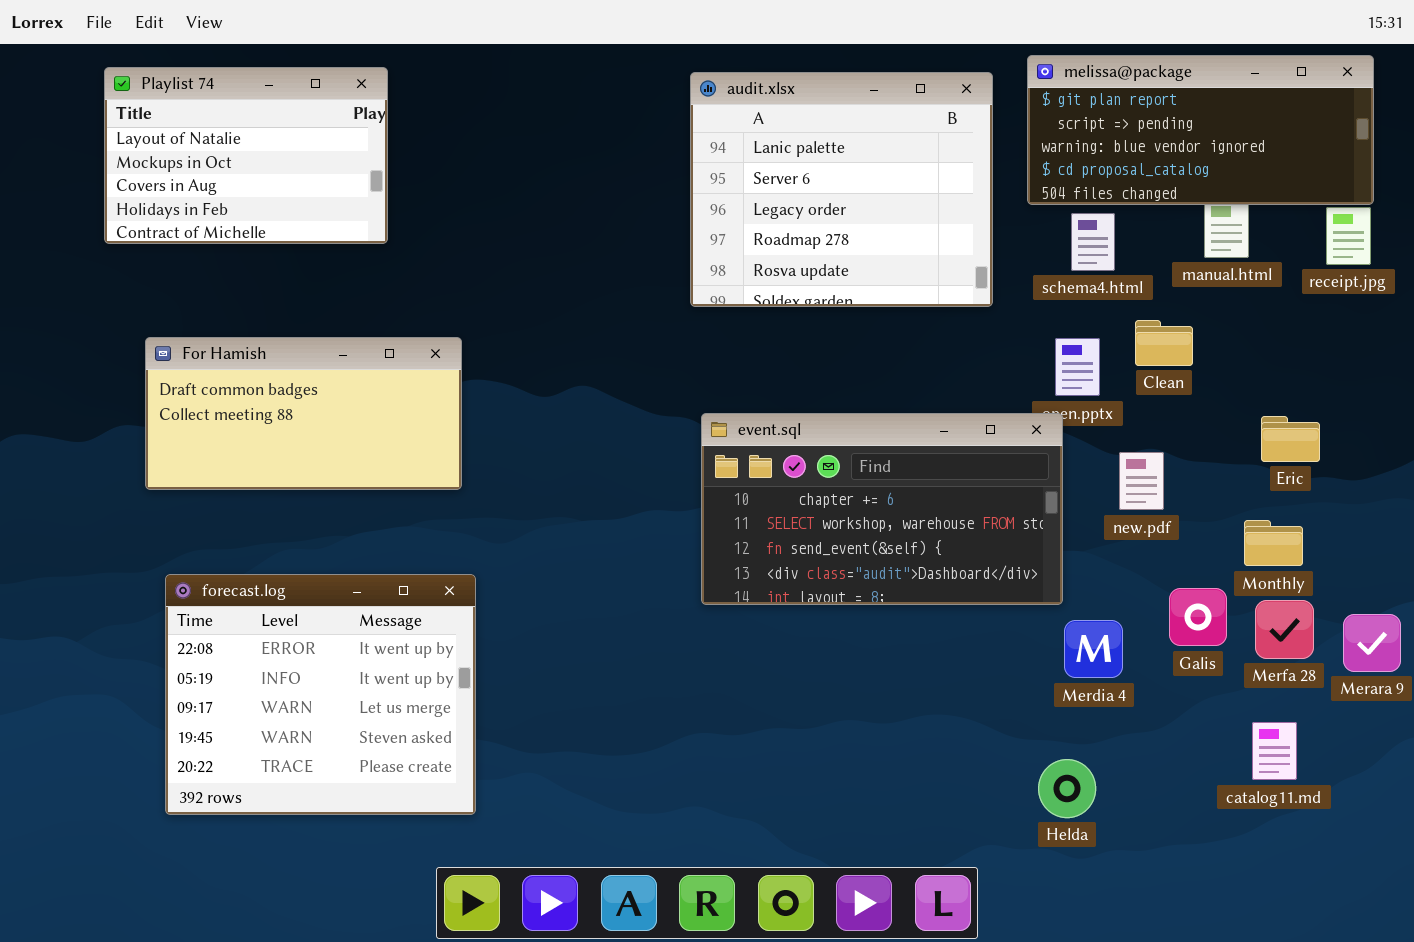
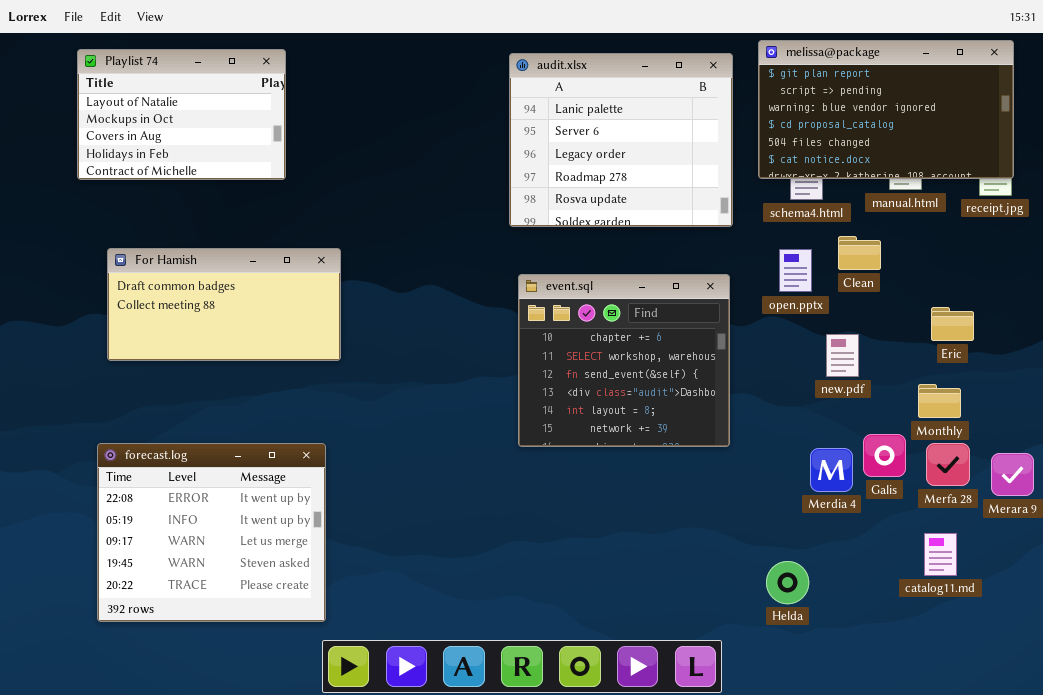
melissa@package: [1027,55,1374,205] -> [758,40,1014,179], resized
event.sql: [701,413,1063,605] -> [518,274,730,447], resized
forecast.log: [165,574,476,815] -> [97,443,326,622], moved
Merdia 4: [1064,620,1123,678] -> [810,448,853,492], moved

